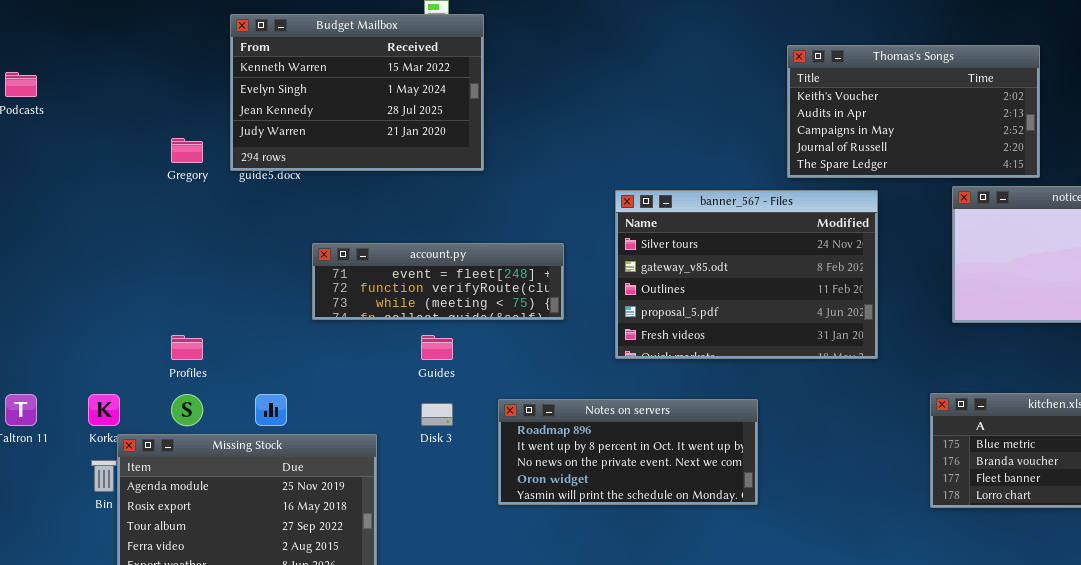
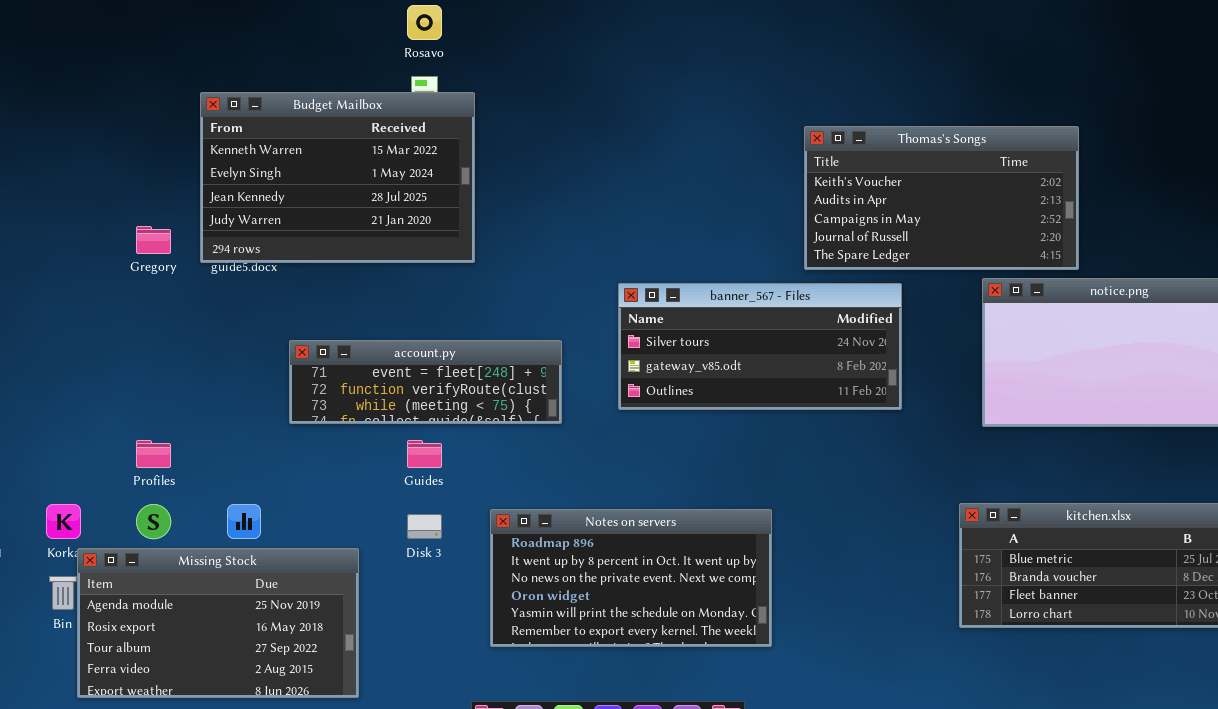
banner_567 - Files: [615,190,878,359] -> [618,283,902,410], resized
Notes on servers: [498,399,758,505] -> [490,509,772,647], resized

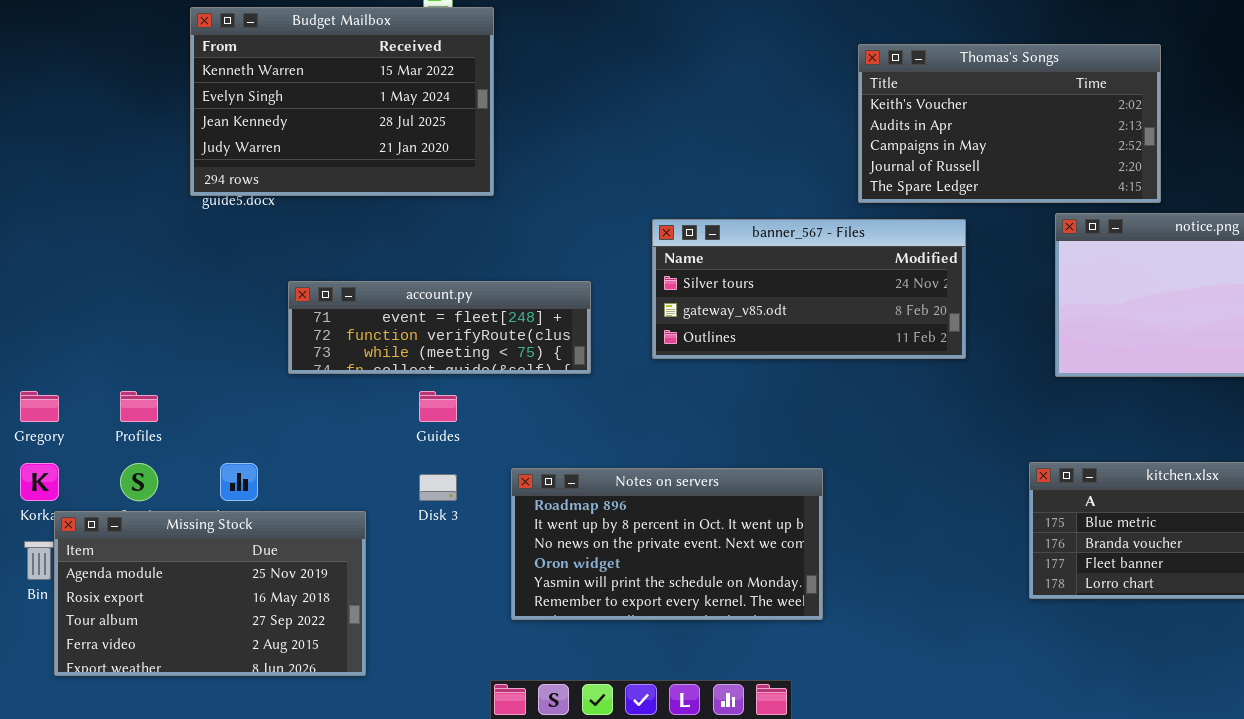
Gregory: [136,226,171,254] -> [20,391,59,422], moved

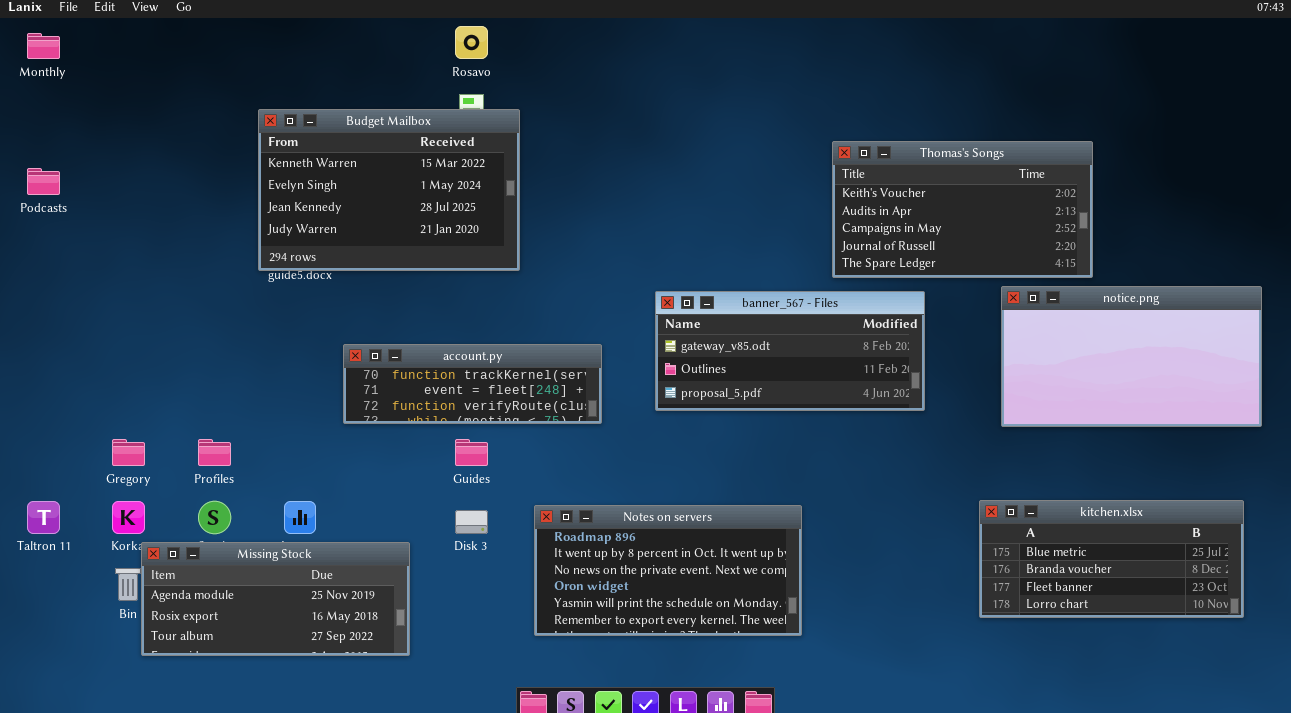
banner_567 - Files: [652,219,966,359] -> [655,291,925,411], scrolled down 1 row
account.py: [288,281,591,374] -> [343,344,602,424], scrolled up 1 row
Missing Stock: [54,511,366,676] -> [141,542,410,656], resized

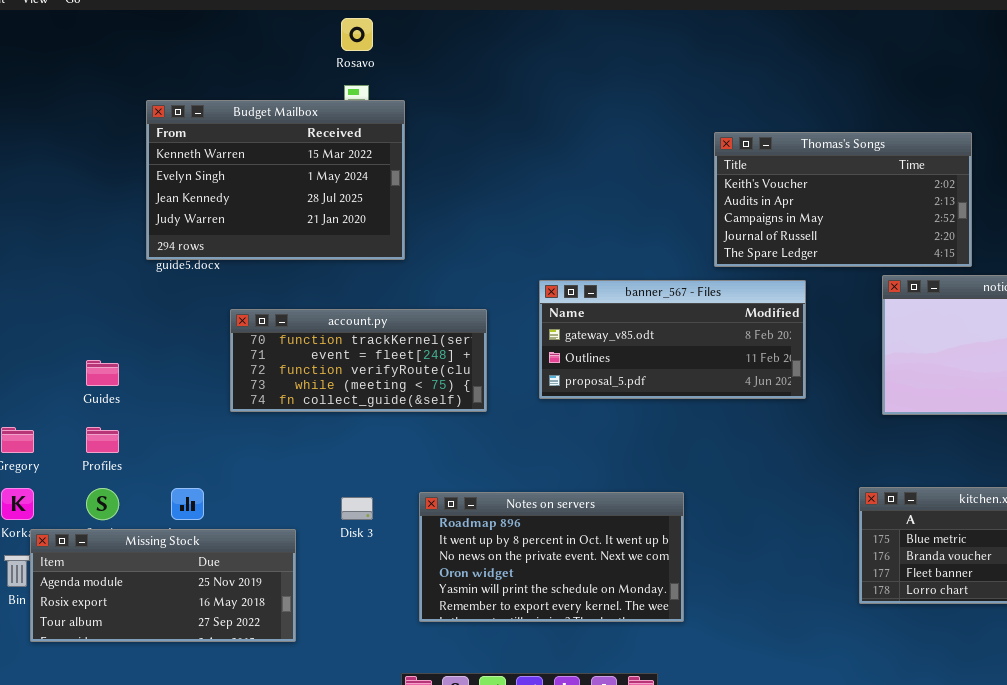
account.py: [343,344,602,424] -> [230,309,487,412], resized
Guides: [455,439,488,466] -> [86,360,119,386], moved

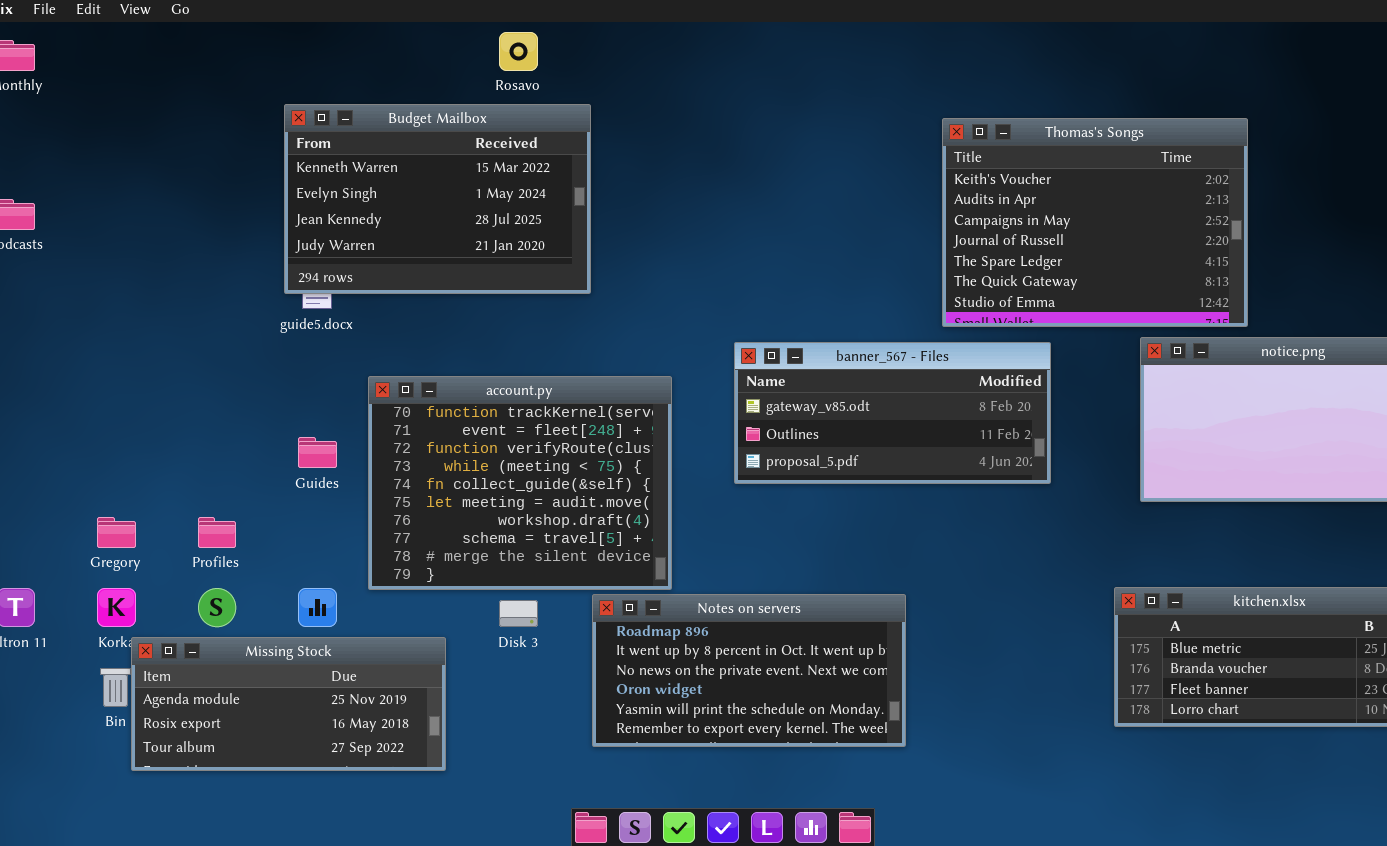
Budget Mailbox: [146,100,405,260] -> [284,104,591,294], moved
Thomas's Songs: [714,132,972,267] -> [942,118,1248,327], resized
account.py: [230,309,487,412] -> [368,376,672,590], resized
Guides: [86,360,119,386] -> [298,437,337,468], moved

